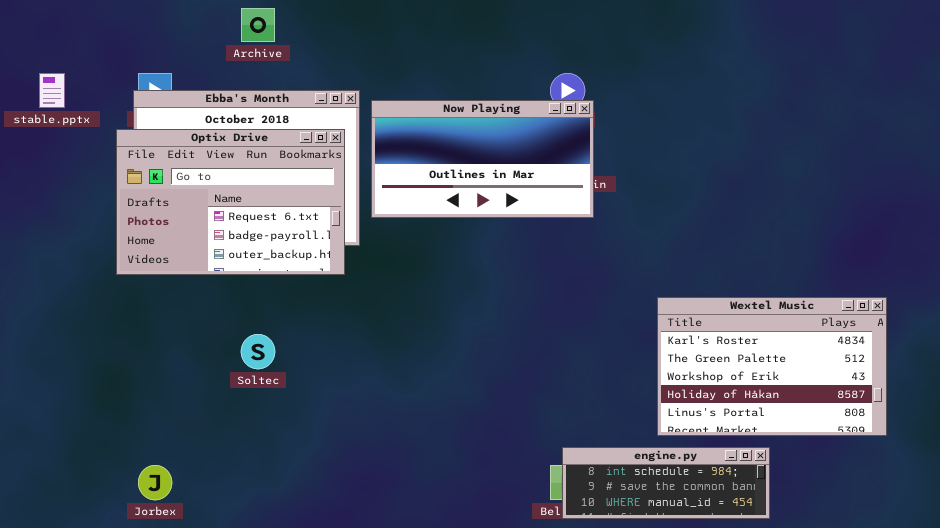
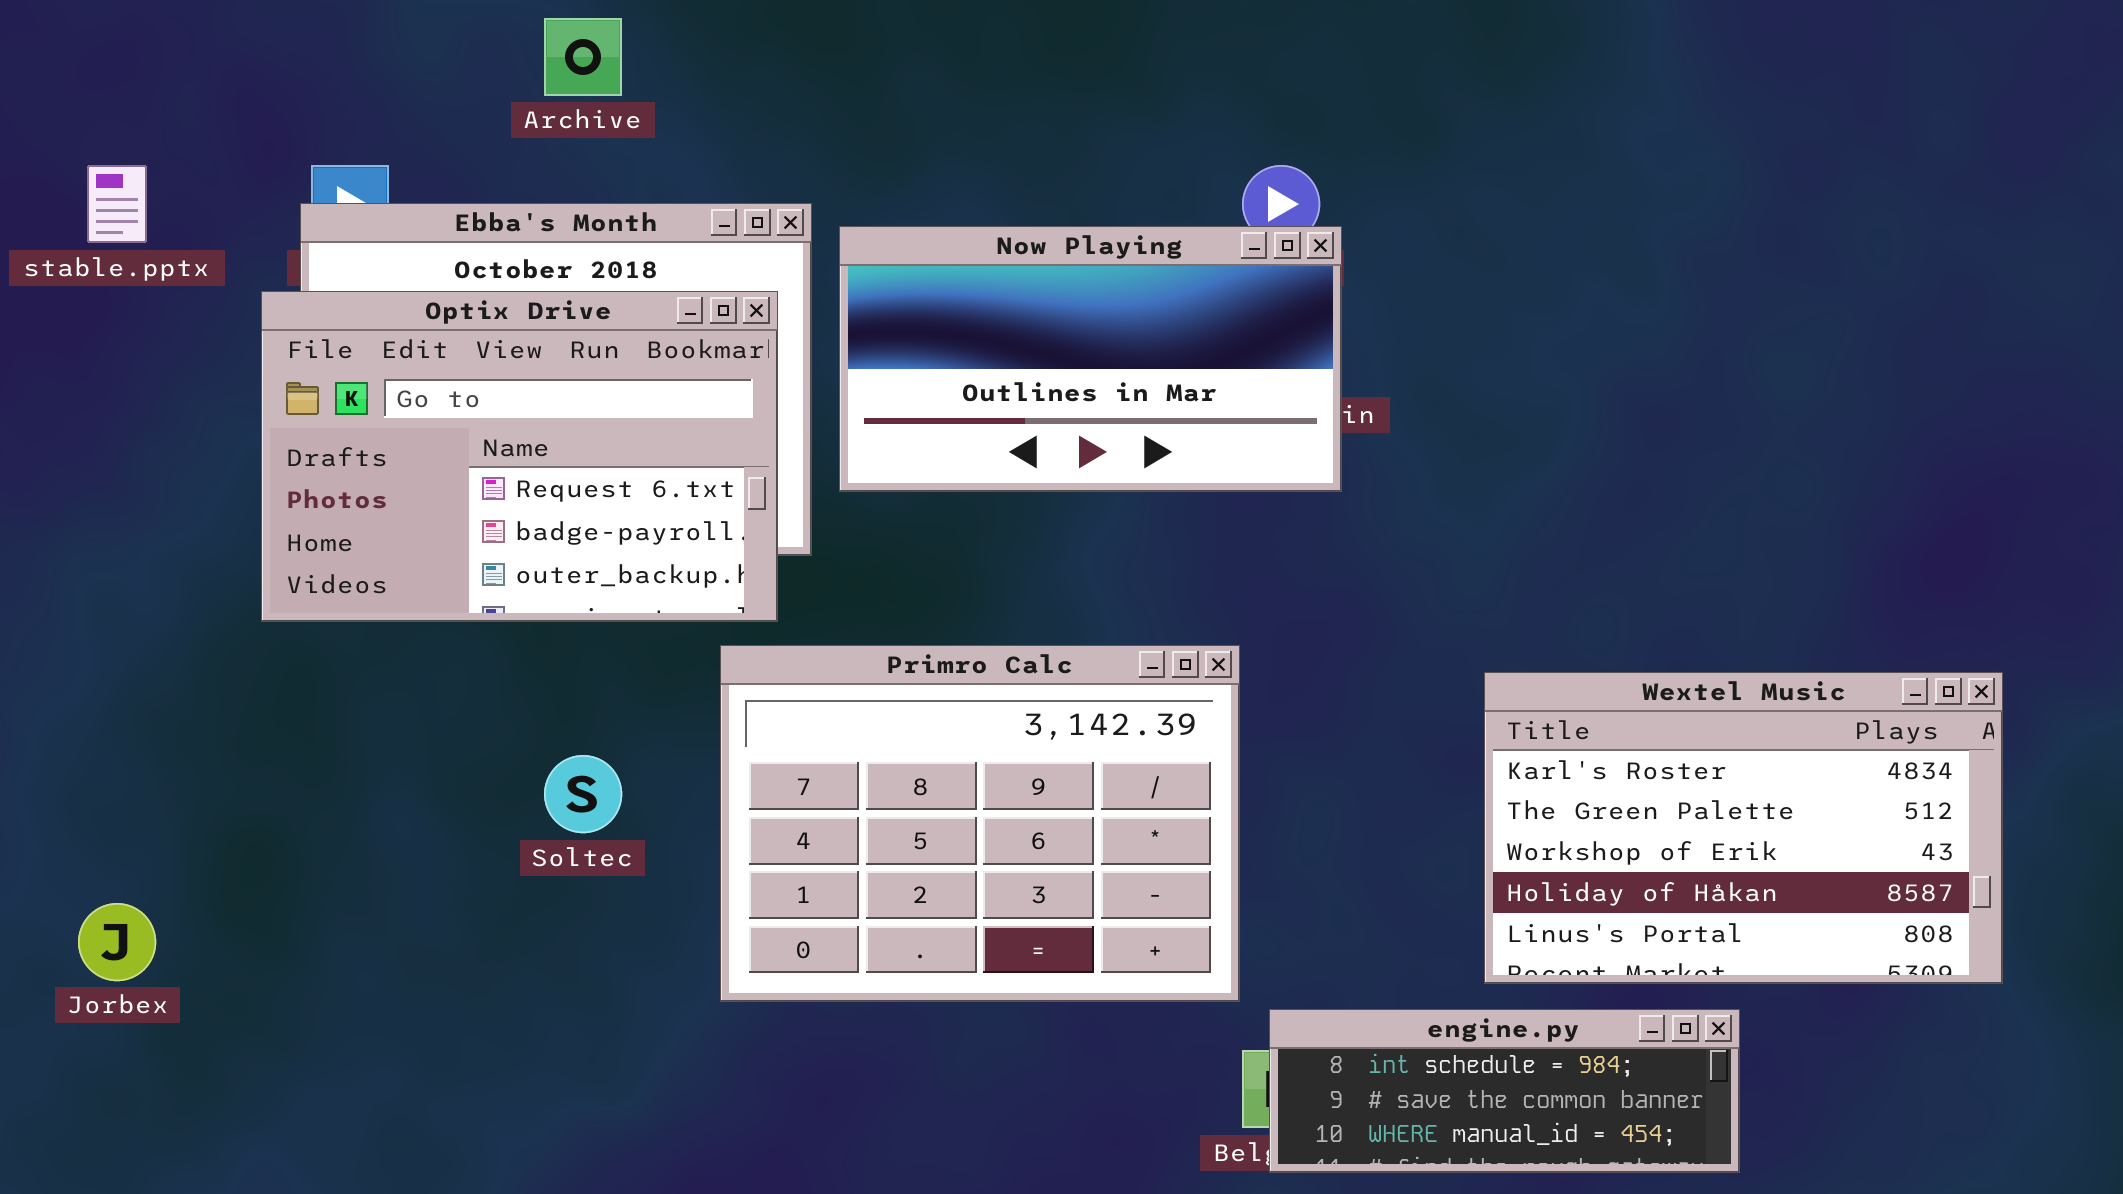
Primro Calc: none -> [720,645,1240,1002], opened
Jorbex: [138,465,172,500] -> [78,903,156,981], moved

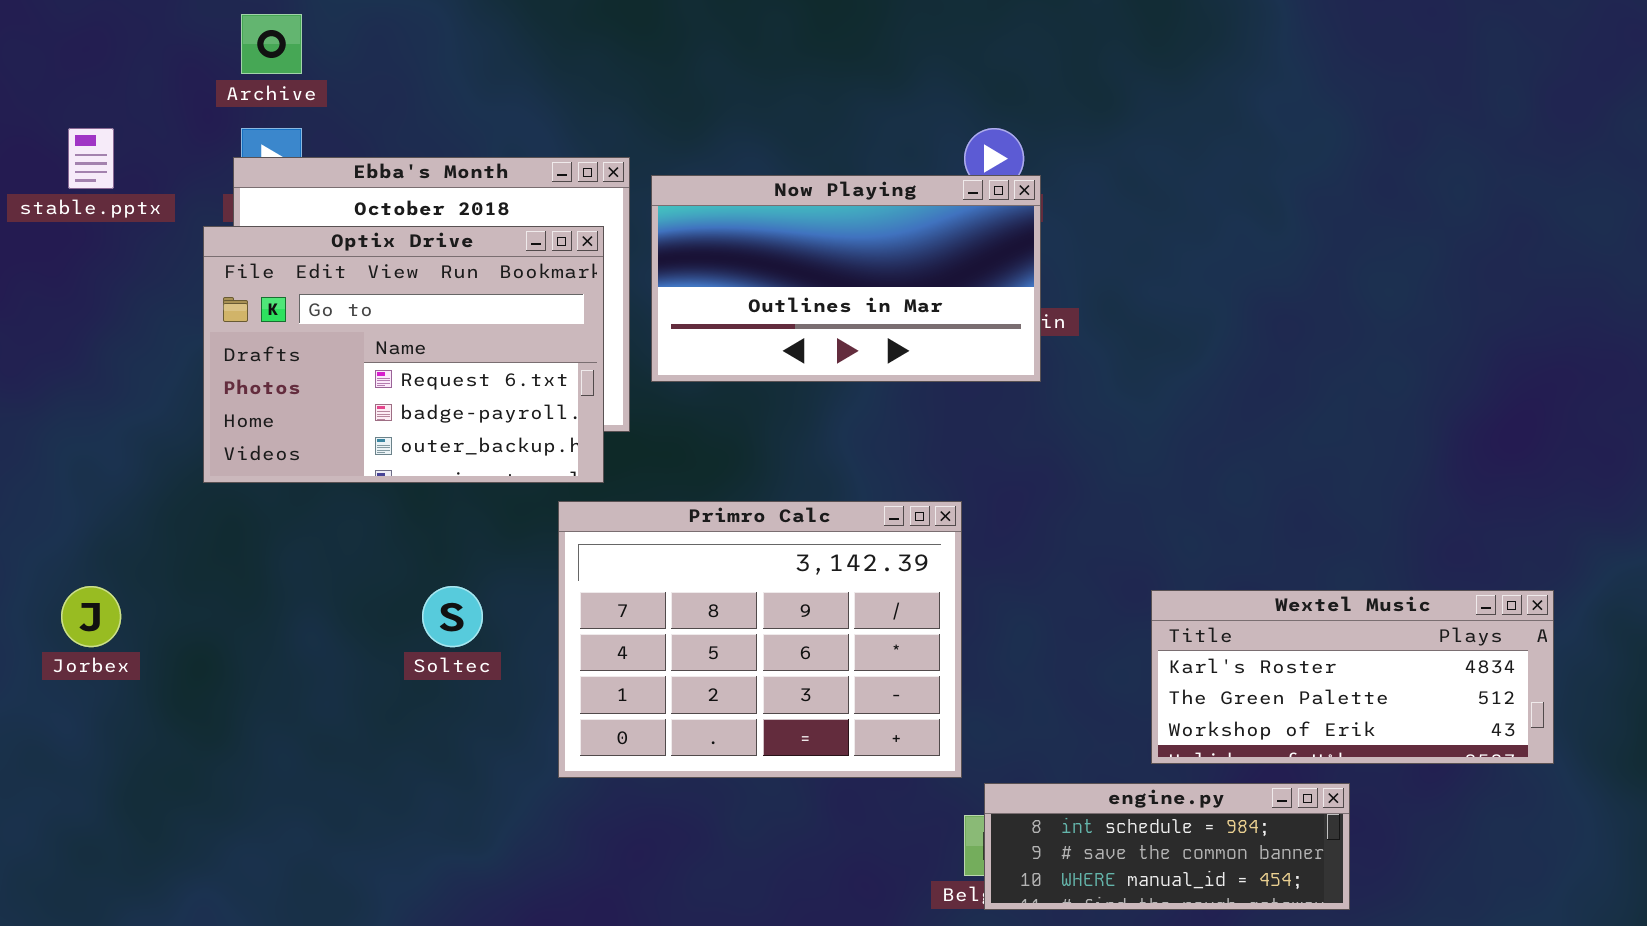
Archive: [544,18,622,96] -> [241,14,302,74], moved
Wextel Music: [1484,672,2003,984] -> [1151,590,1554,764], resized
Jorbex: [78,903,156,981] -> [61,586,121,647], moved

